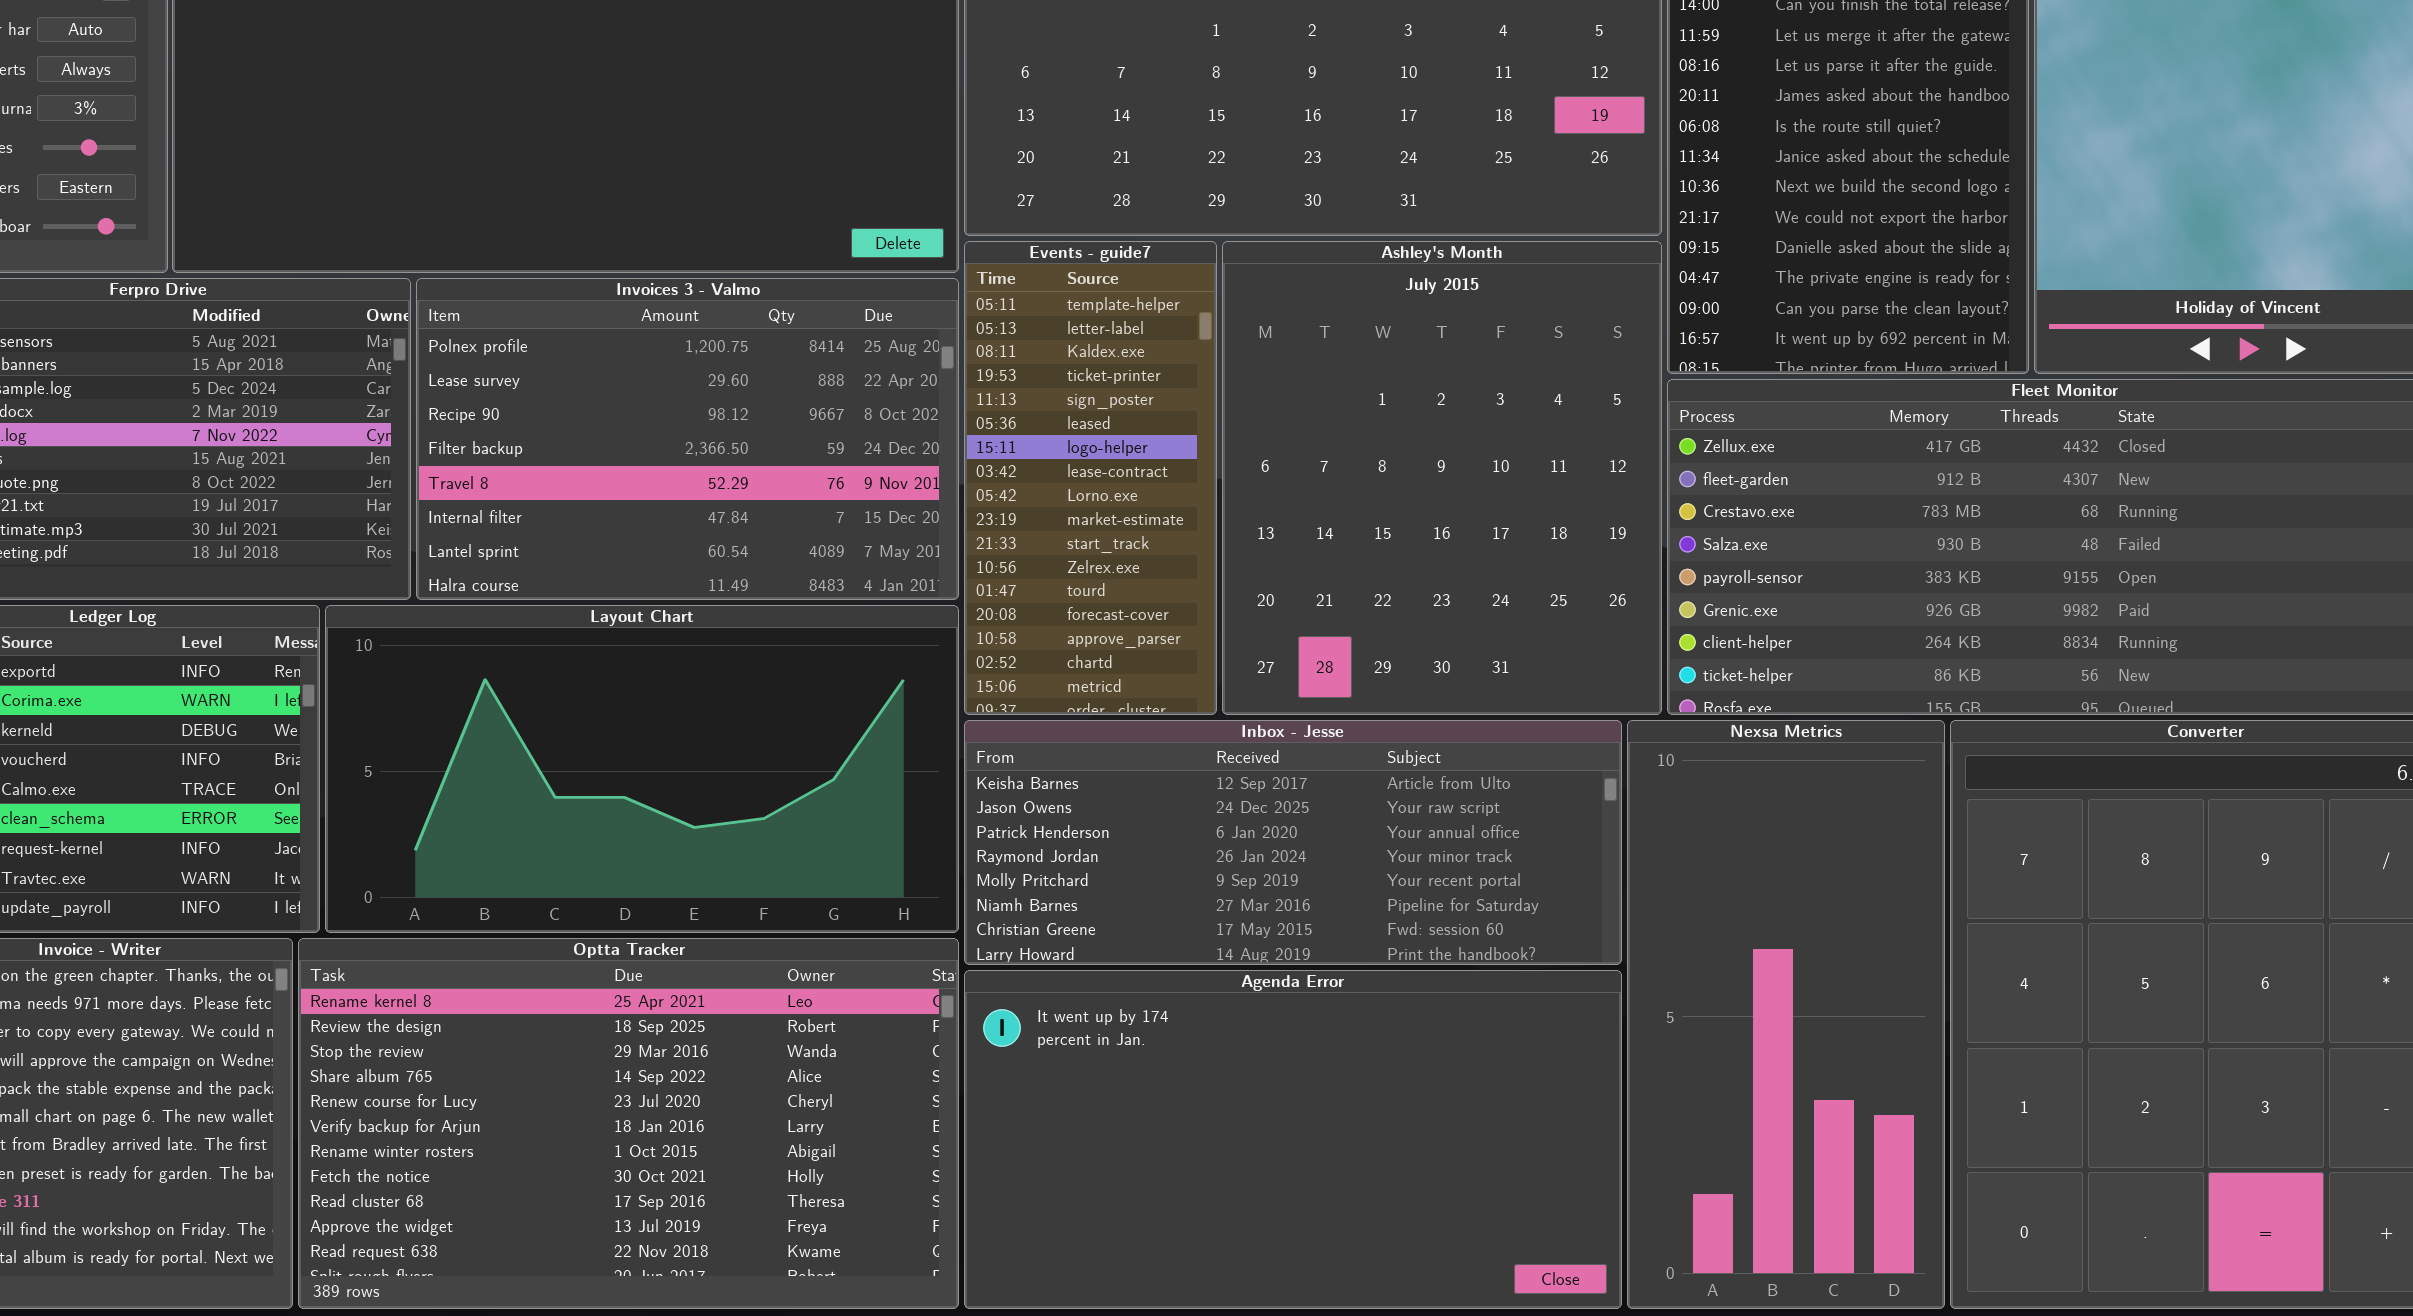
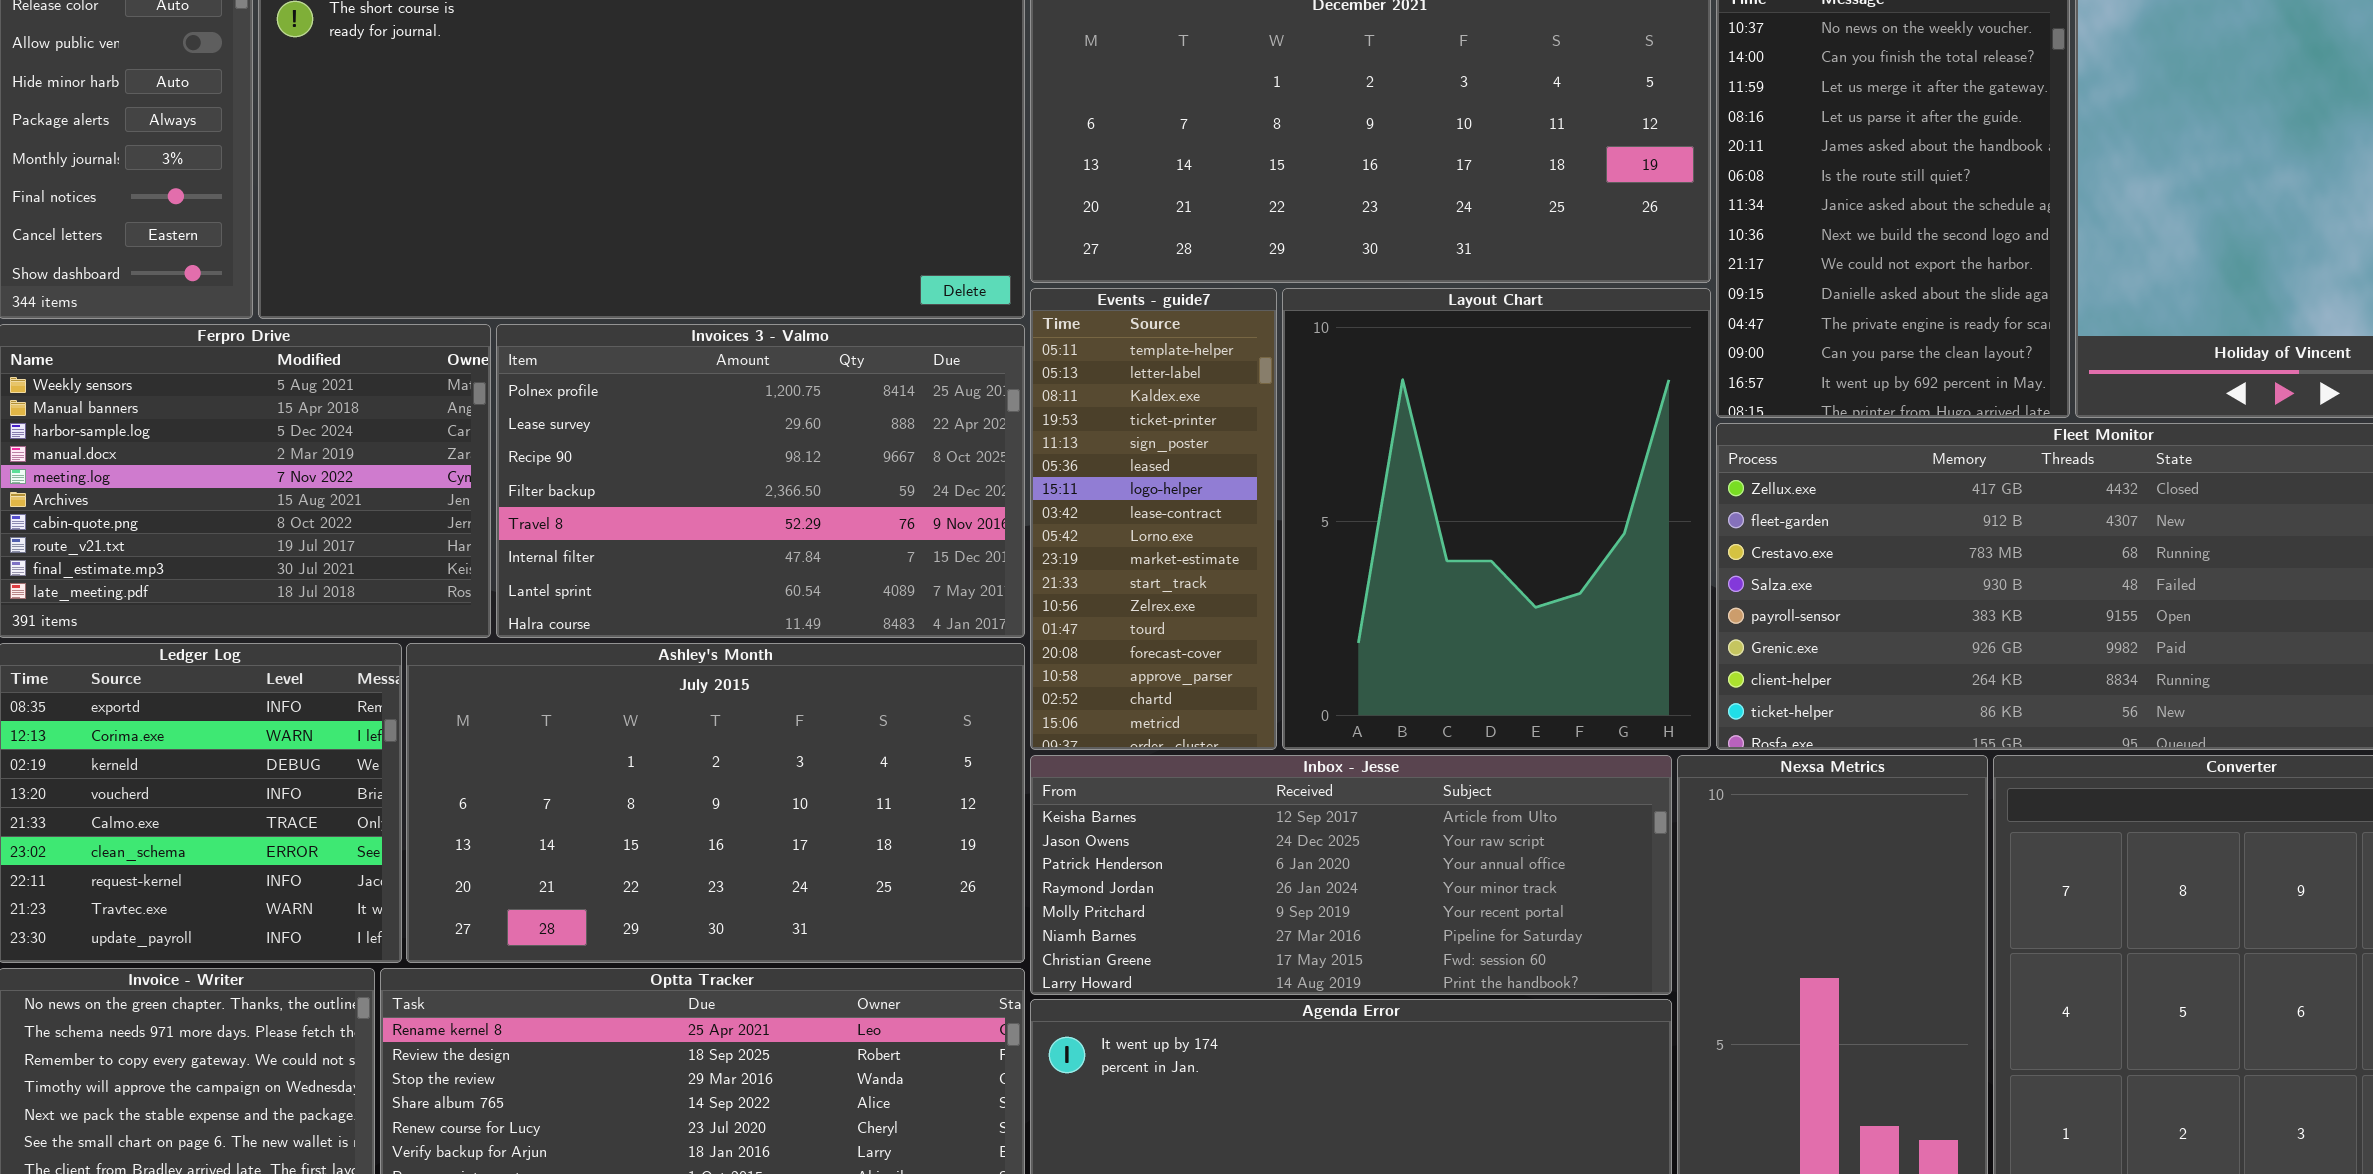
Ashley's Month: [1222,241,1662,715] -> [406,643,1025,963], moved, resized
Layout Chart: [325,605,959,933] -> [1282,288,1711,750], moved, resized

